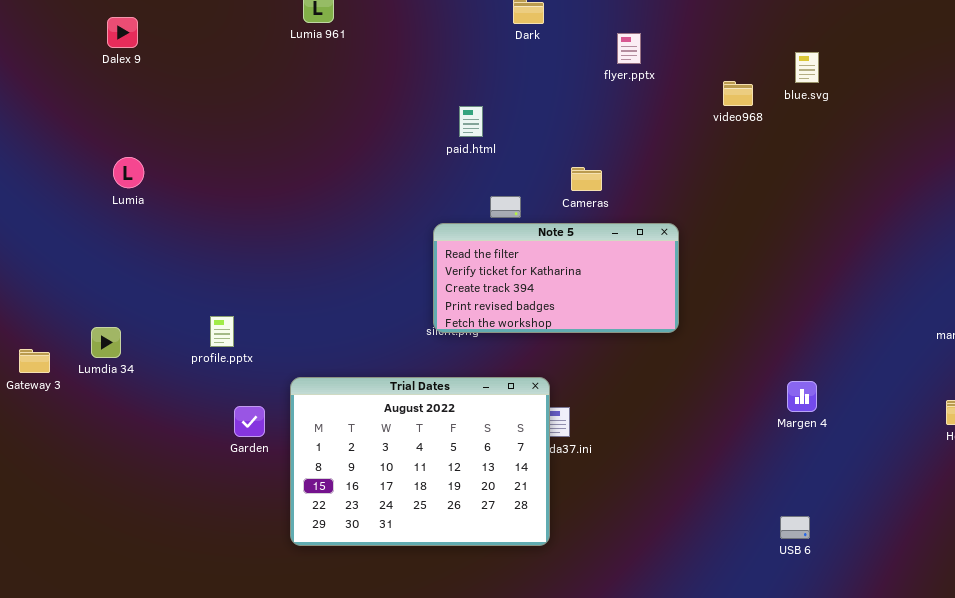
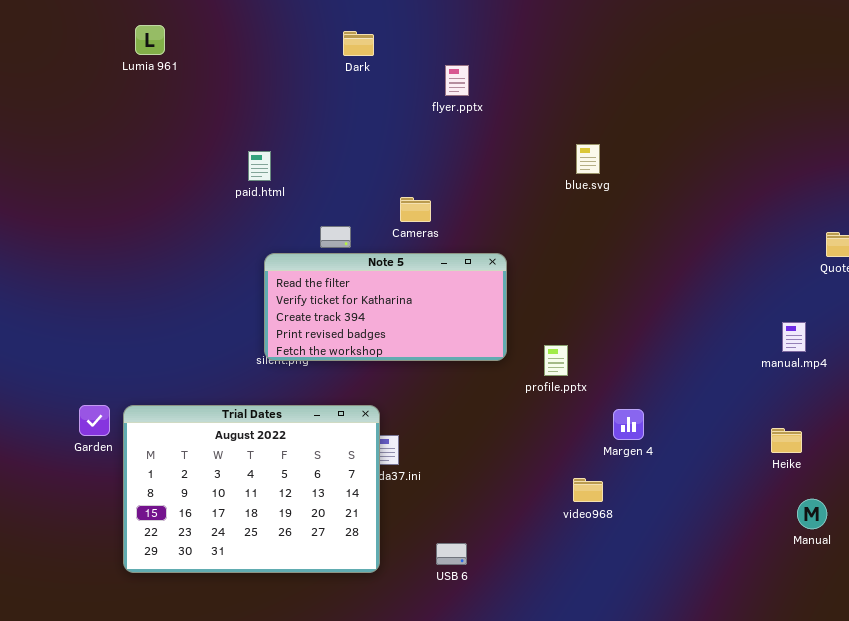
blue.svg: [795,52,819,83] -> [576,144,600,174], moved
video968: [723,81,753,106] -> [573,478,603,502], moved
paid.html: [459,106,483,137] -> [248,151,271,181], moved
profile.pptx: [210,316,234,347] -> [544,345,568,376], moved
Garden: [234,406,265,437] -> [79,405,110,436], moved
USB 6: [780,516,810,539] -> [436,543,467,565], moved

